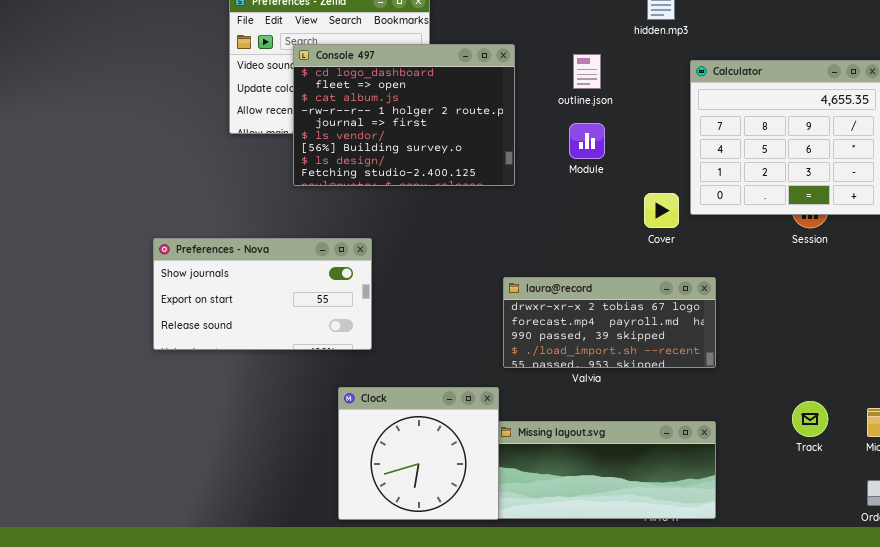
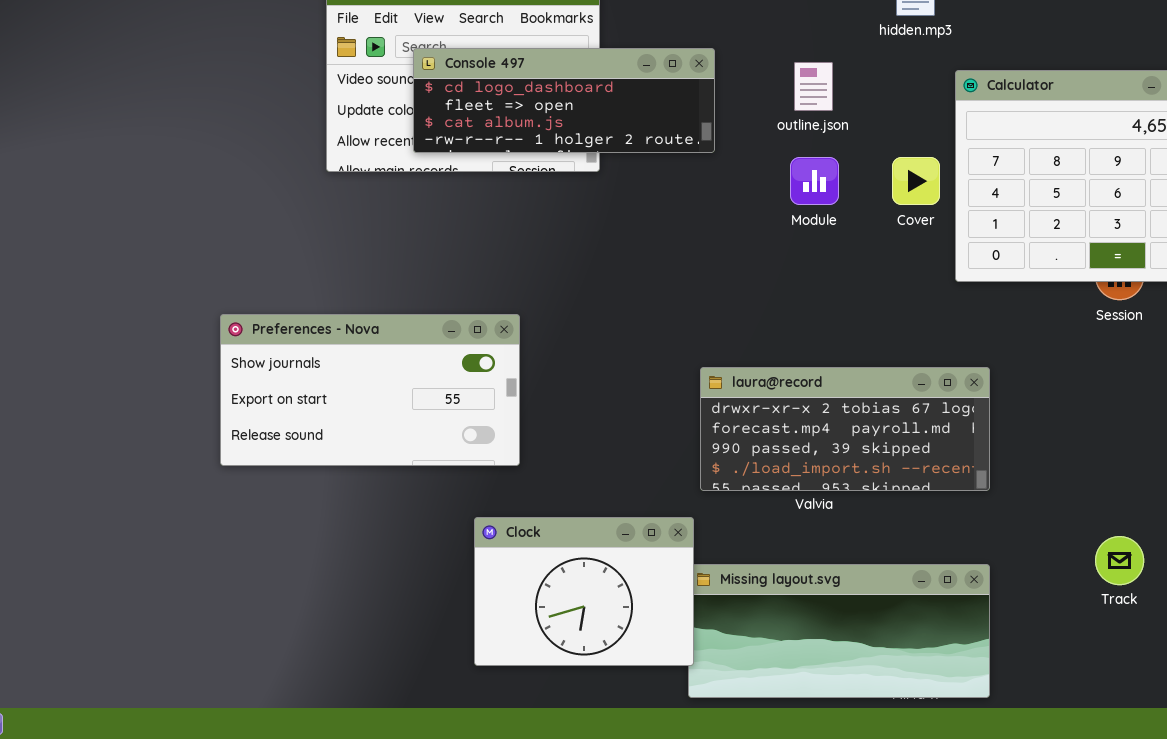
Console 497: [293,44,515,186] -> [413,48,715,153], resized
Cover: [644,193,679,228] -> [892,157,940,205], moved
Clock: [338,387,499,520] -> [474,517,694,666], resized

